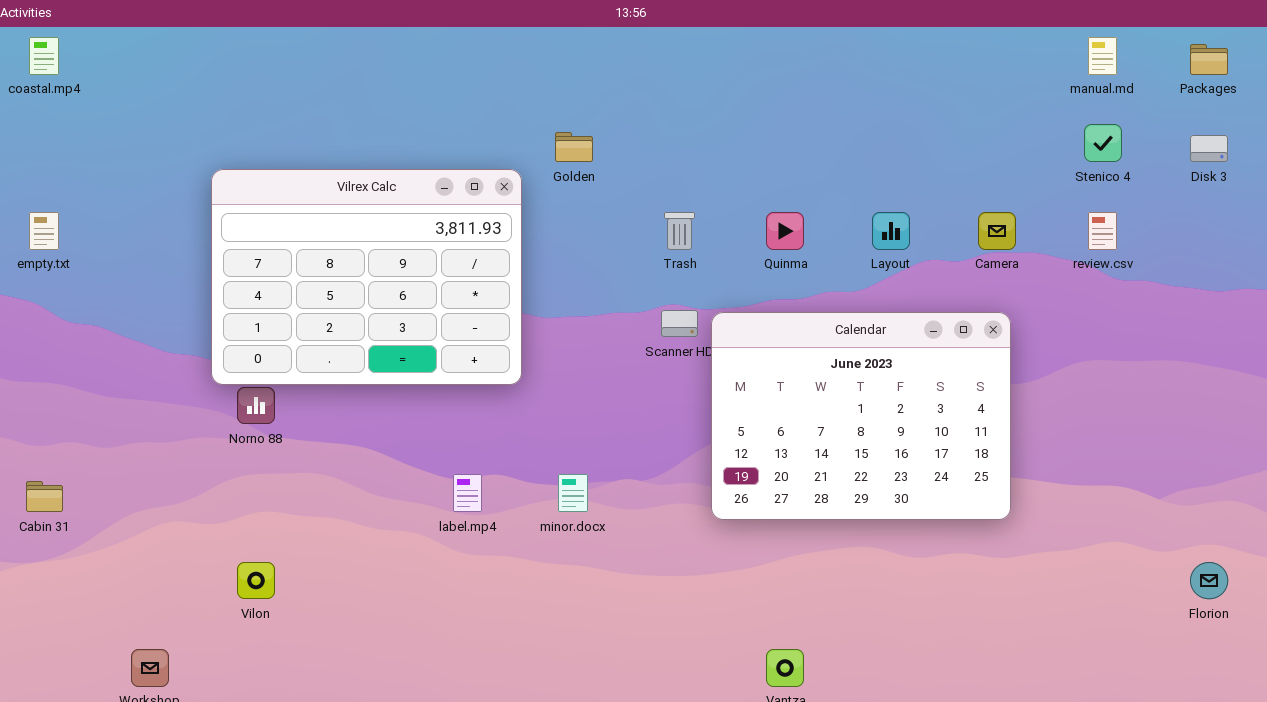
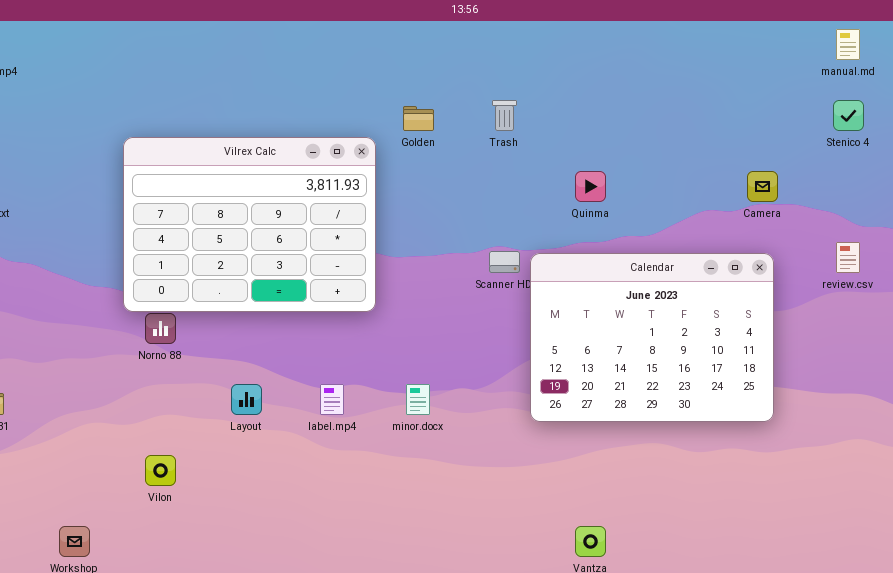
Trash: [664,212,695,250] -> [492,100,517,131], moved
Layout: [872,212,910,250] -> [231,384,262,415], moved
review.csv: [1088,212,1117,250] -> [836,242,860,273], moved

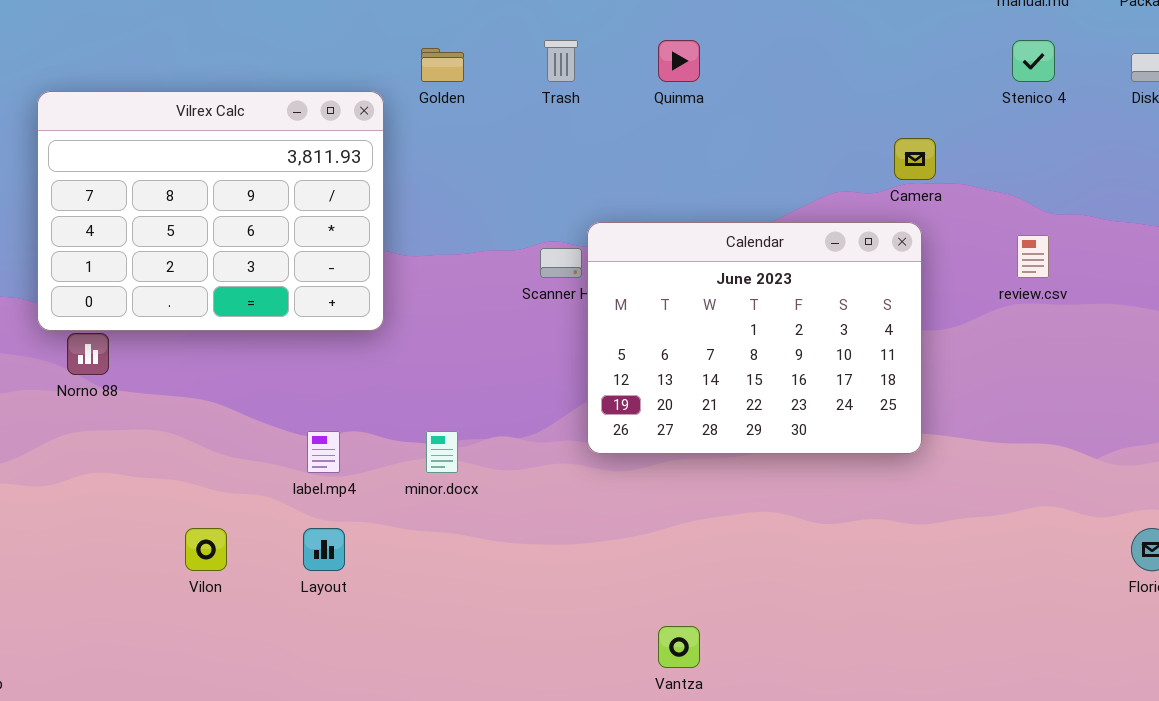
Quinma: [575,171,606,202] -> [658,40,700,82], moved
Calendar: [530,253,774,422] -> [587,222,922,454], moved
Layout: [231,384,262,415] -> [303,528,345,571], moved
Vilon: [145,455,176,486] -> [185,528,227,571], moved

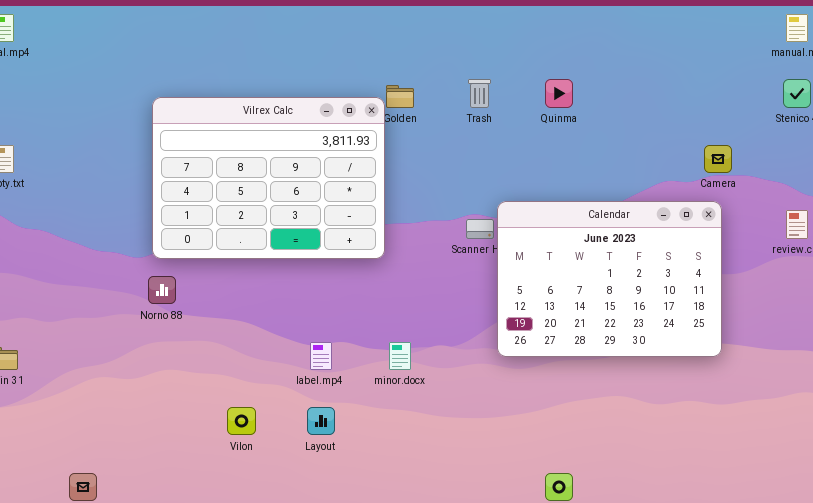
Vilrex Calc: [37,91,384,331] -> [152,97,385,259], moved

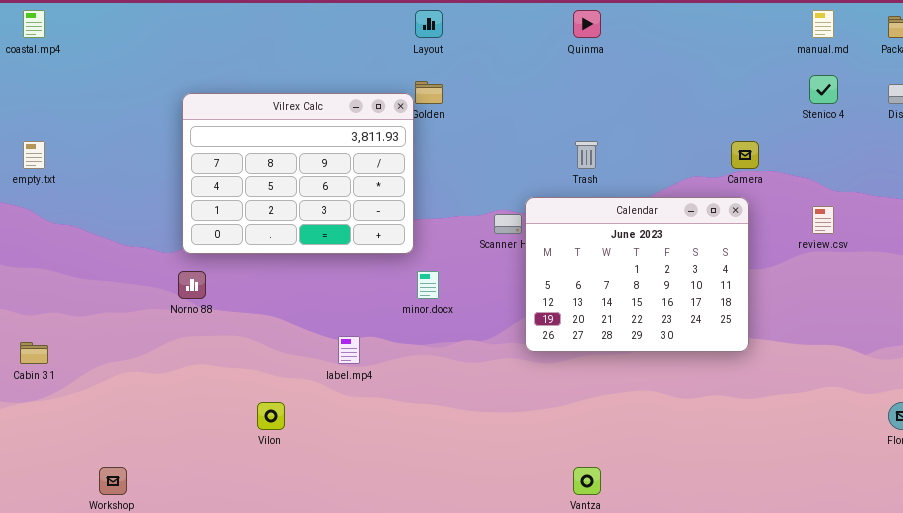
Trash: [468,79,491,108] -> [575,141,598,169], moved
Quinma: [545,79,573,108] -> [573,10,601,38], moved
minor.docx: [389,342,411,370] -> [417,271,439,299], moved
Layout: [307,407,335,435] -> [415,10,443,38], moved

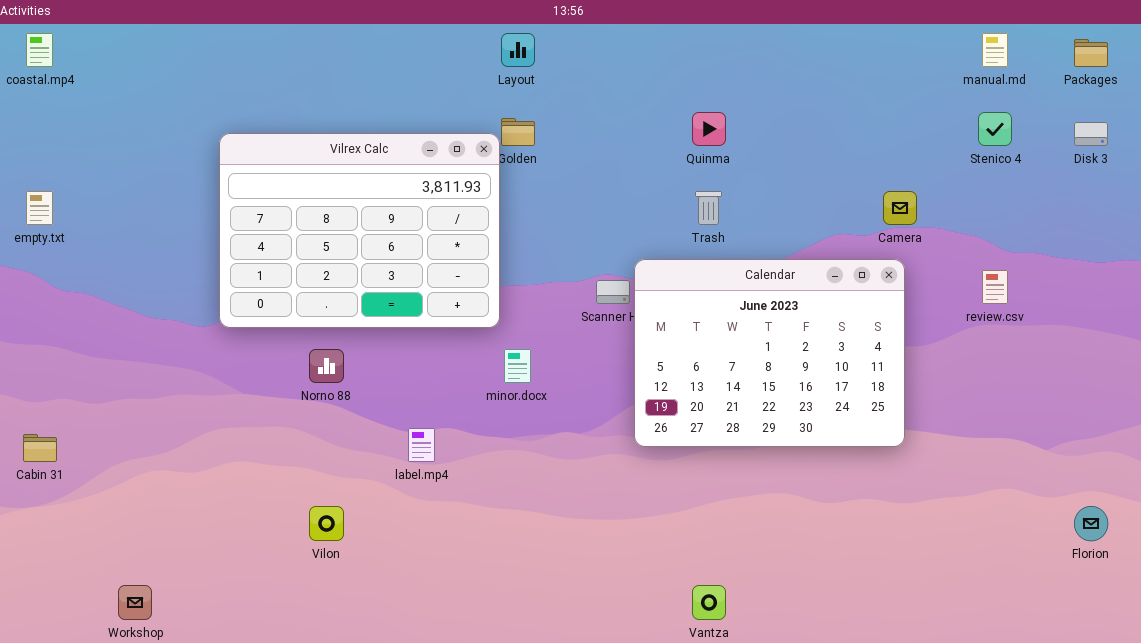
Quinma: [573,10,601,38] -> [692,112,726,146], moved
Norno 88: [178,271,206,299] -> [309,349,344,383], moved

